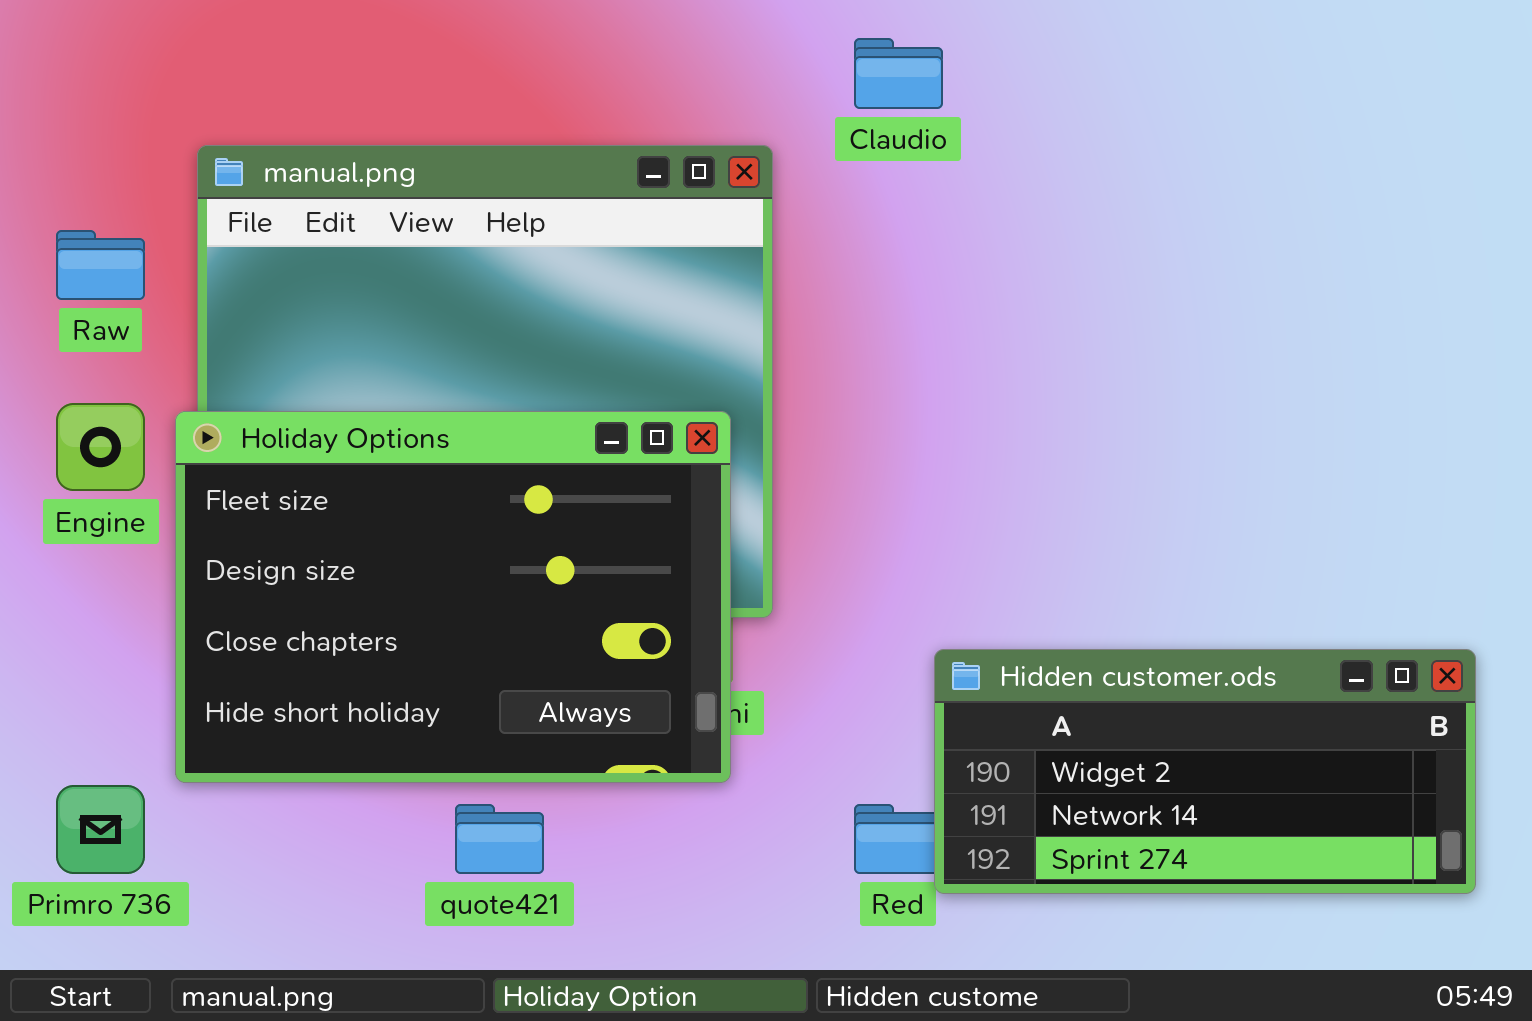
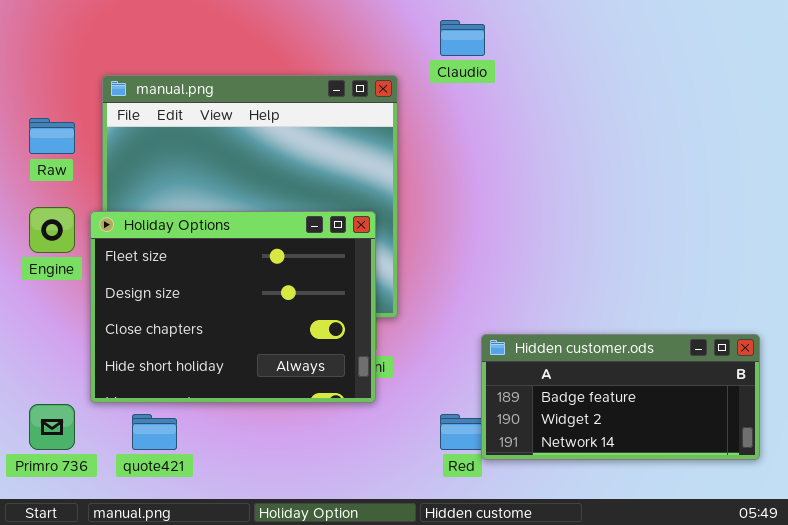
Hidden customer.ods: [934,649,1476,894] -> [481,334,760,460], scrolled up 1 row
quote421: [455,804,544,874] -> [132,414,177,450], moved

